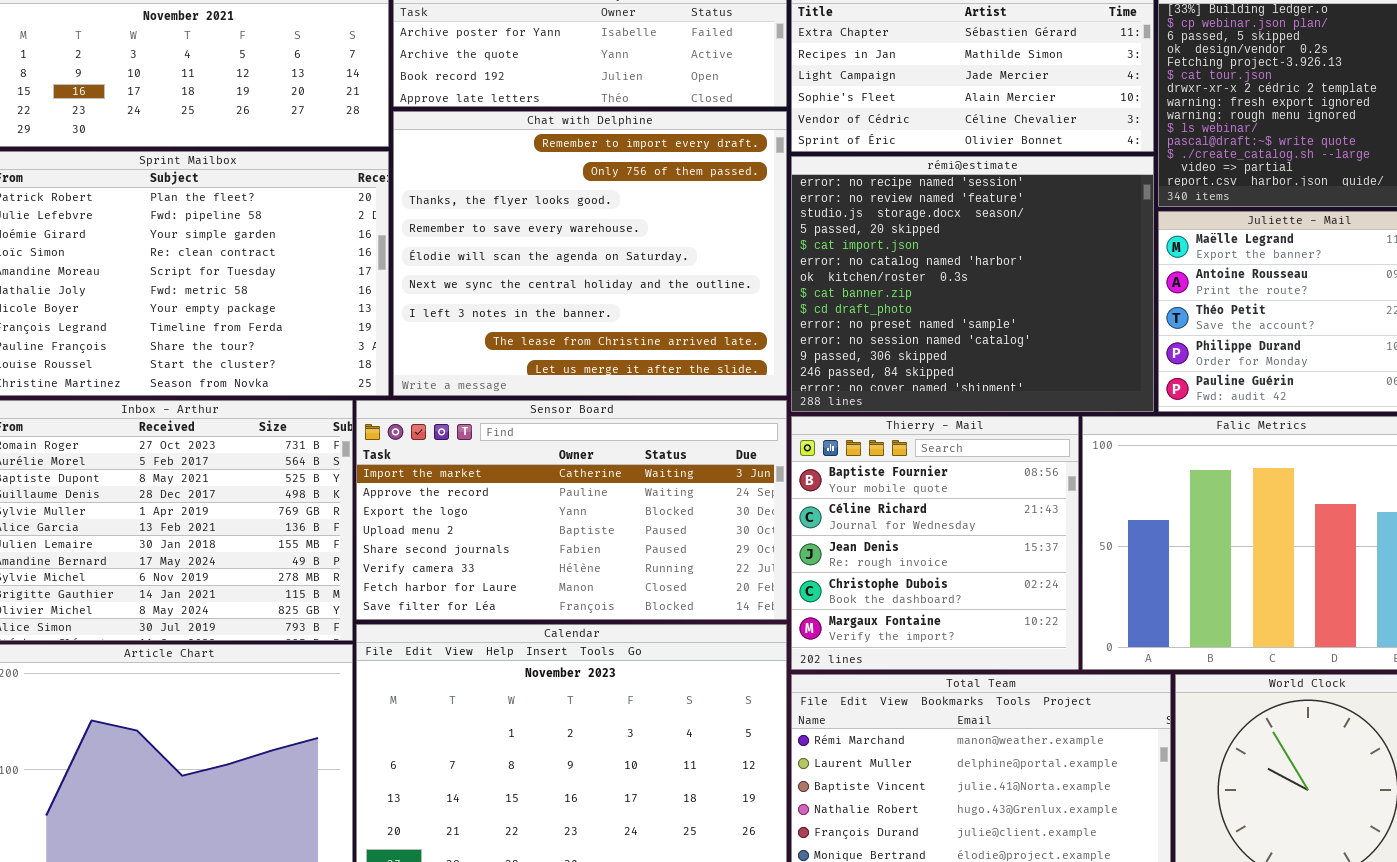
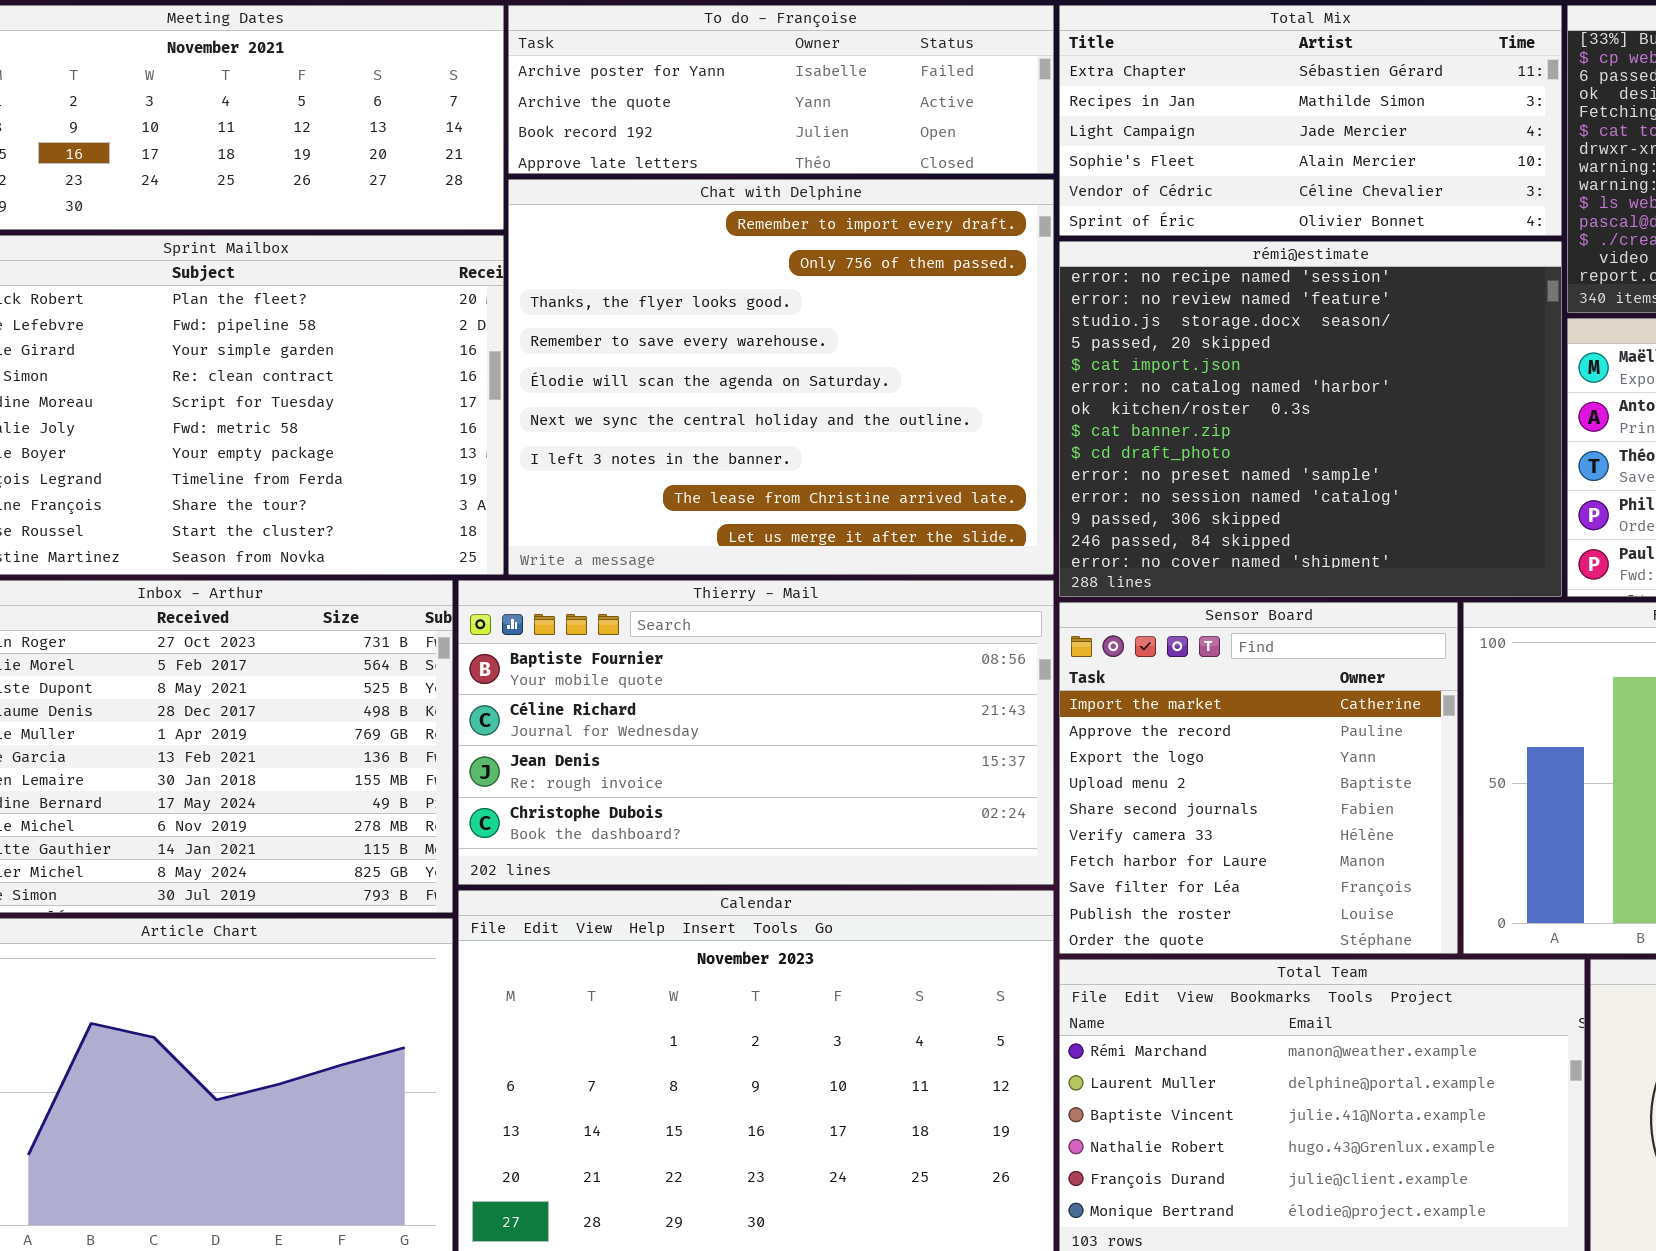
Sensor Board: [356,400,787,620] -> [1059,602,1458,954], moved, resized
Thierry - Mail: [791,416,1079,670] -> [458,580,1054,885], moved, resized

